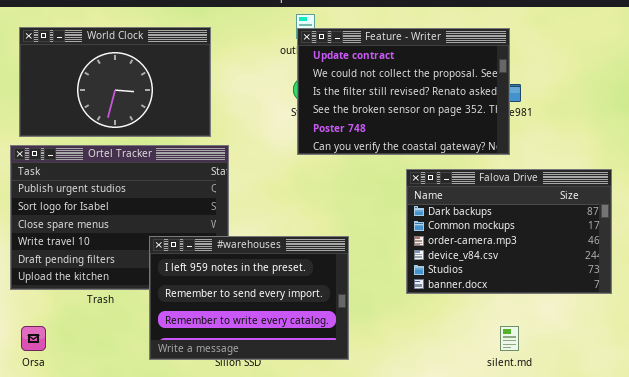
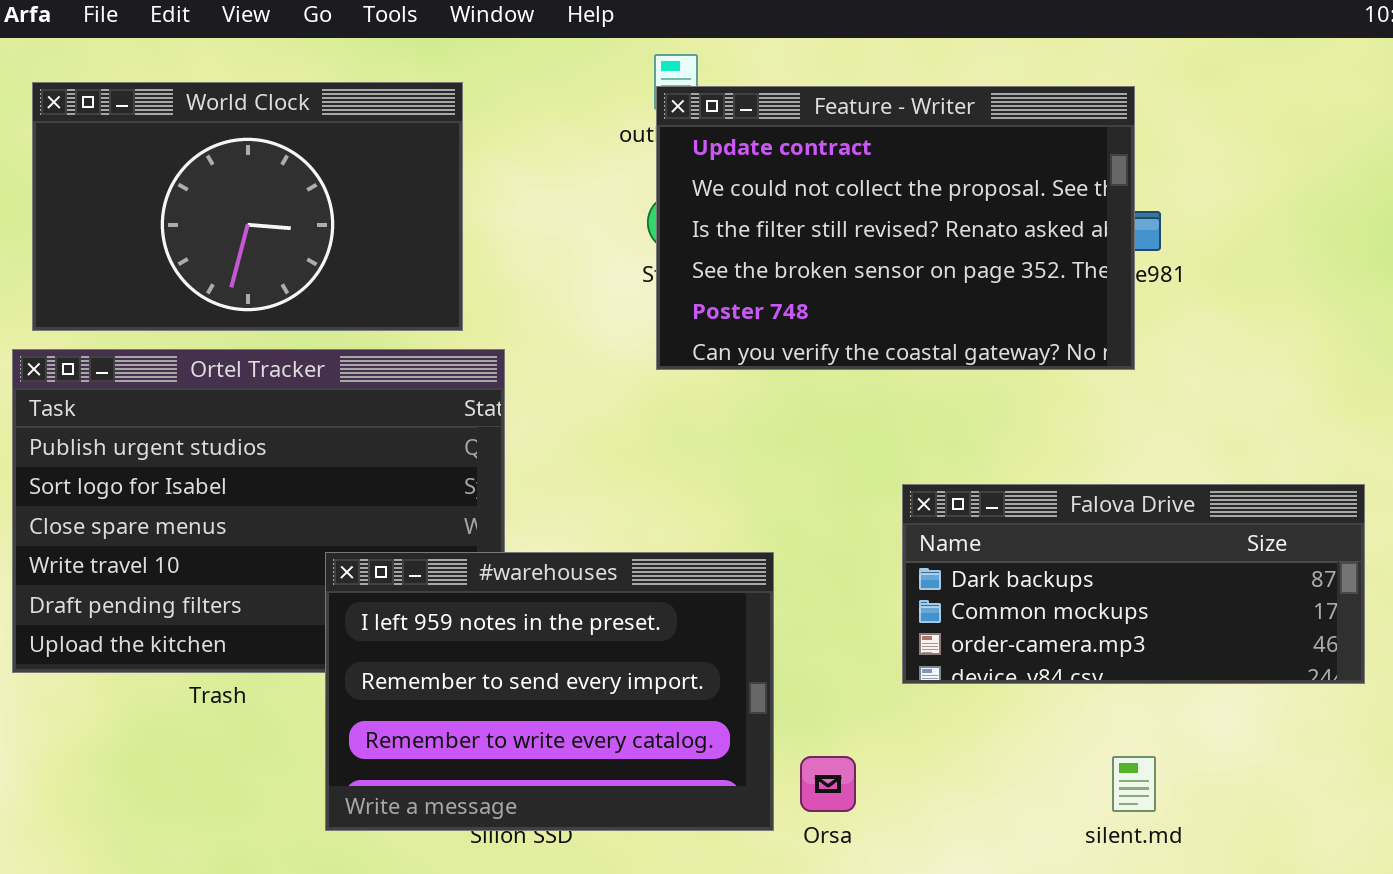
Falova Drive: [406,169,612,294] -> [902,484,1365,684], resized
Orsa: [21,326,46,351] -> [800,756,856,812], moved

